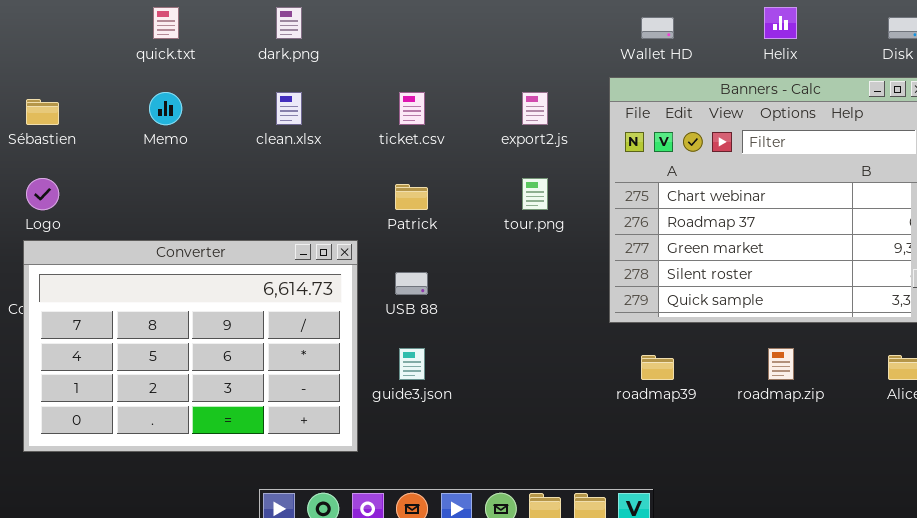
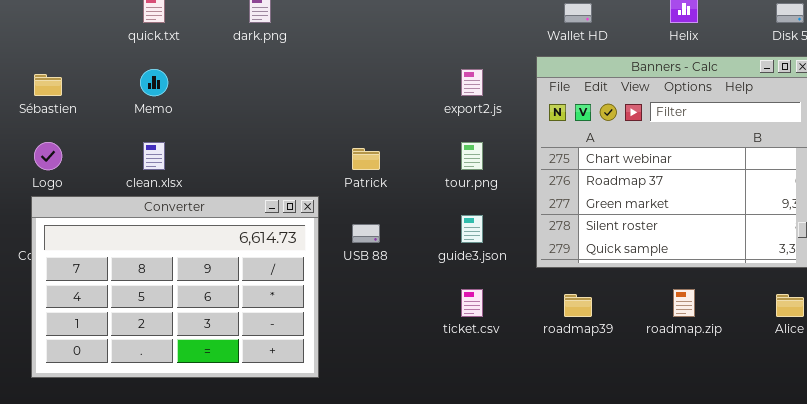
clean.xlsx: [276,92,302,125] -> [143,142,165,170], moved
ticket.csv: [399,92,425,125] -> [461,289,483,317], moved
guide3.json: [399,348,425,380] -> [461,215,483,243], moved

